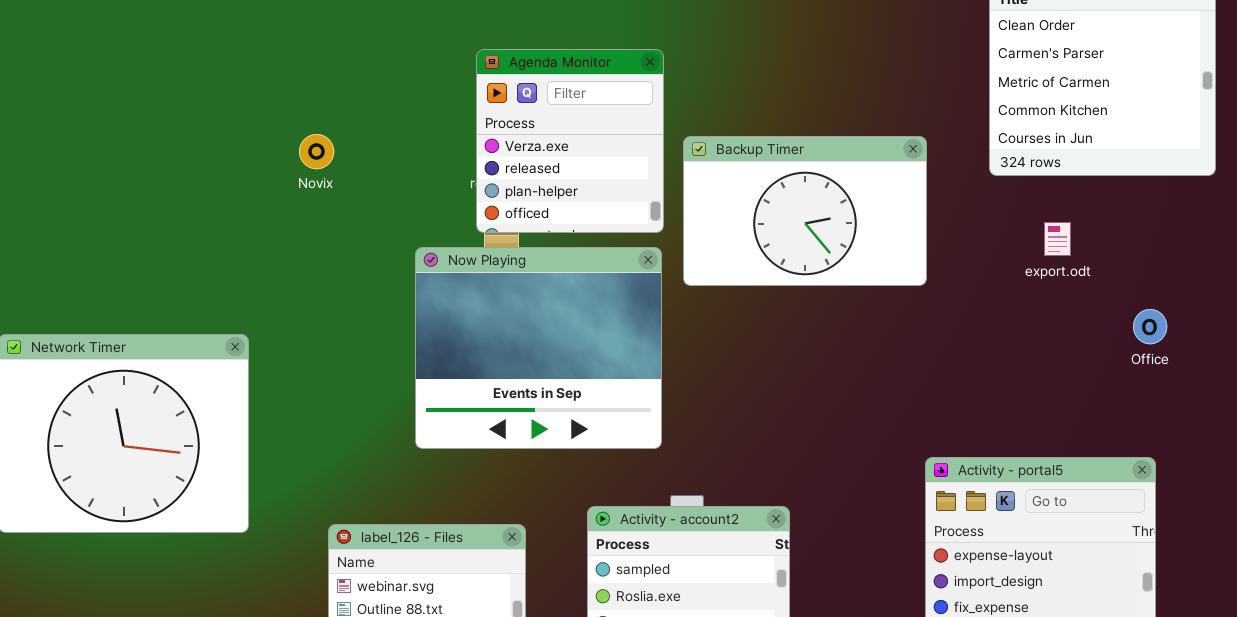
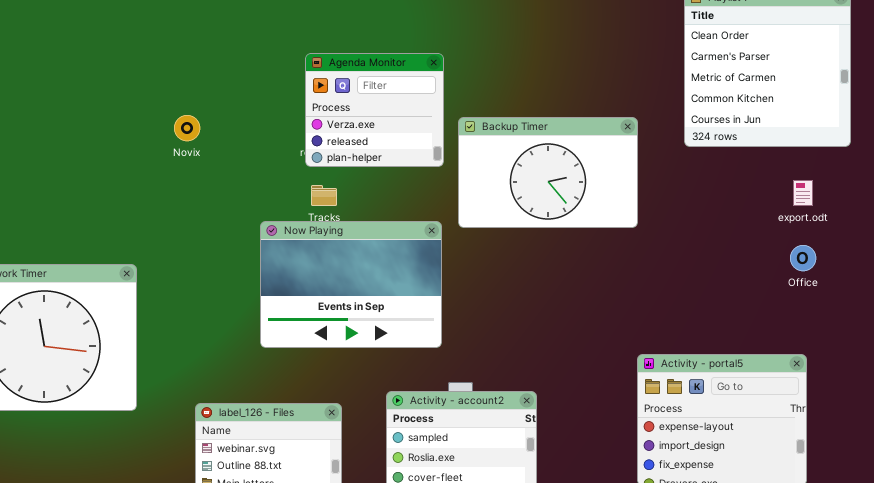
Agenda Monitor: [476,49,664,233] -> [305,53,444,167], resized
export.odt: [1044,222,1071,256] -> [793,180,813,206], moved
Now Playing: [415,247,662,449] -> [260,221,442,348], resized

